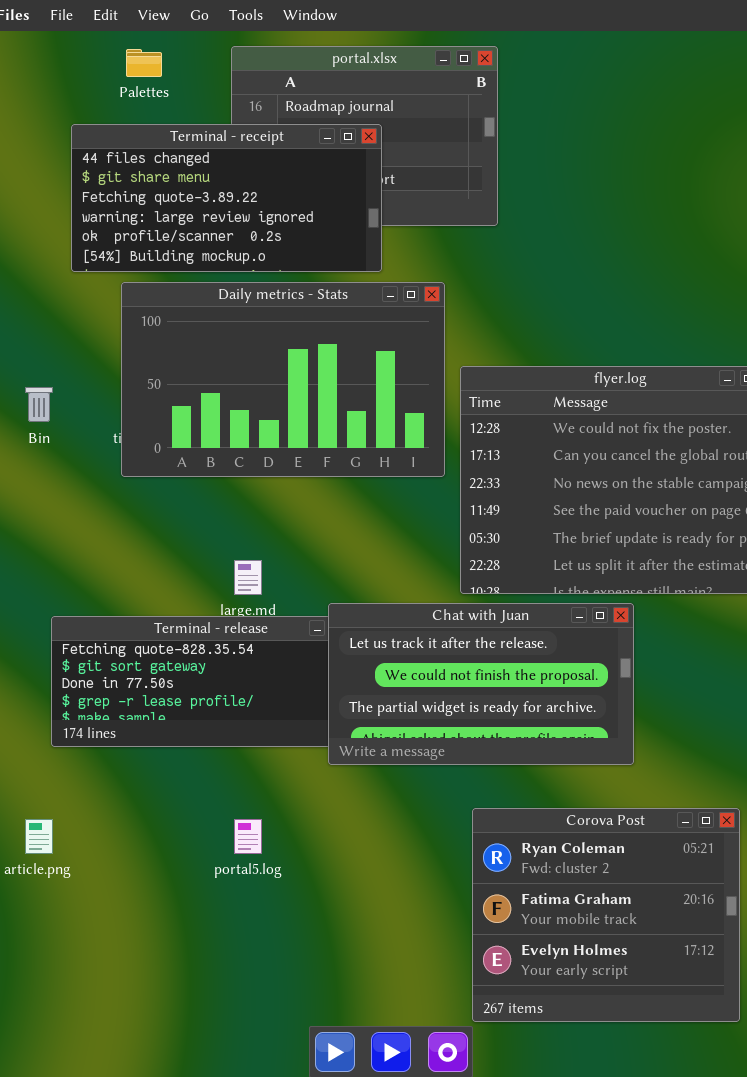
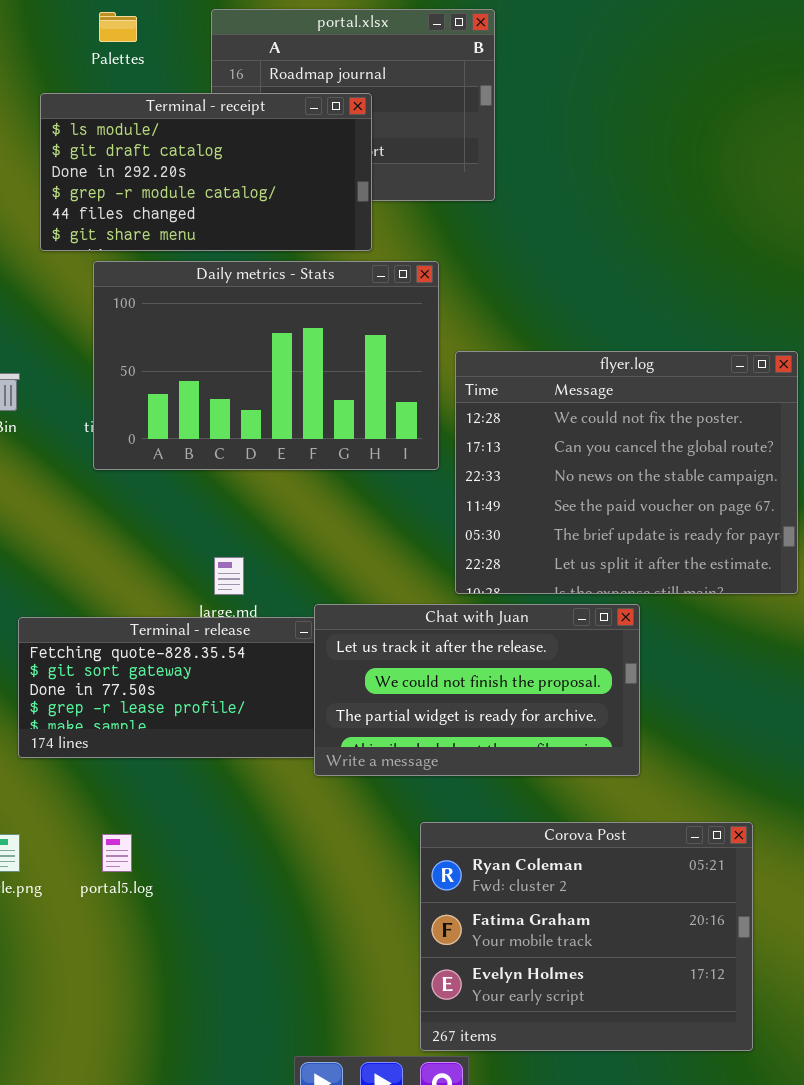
Terminal - receipt: [71,124,382,272] -> [40,93,372,251], scrolled up 4 rows
Corova Post: [472,808,740,1022] -> [420,822,753,1051], resized
portal5.log: [234,819,262,854] -> [102,834,132,872], moved

